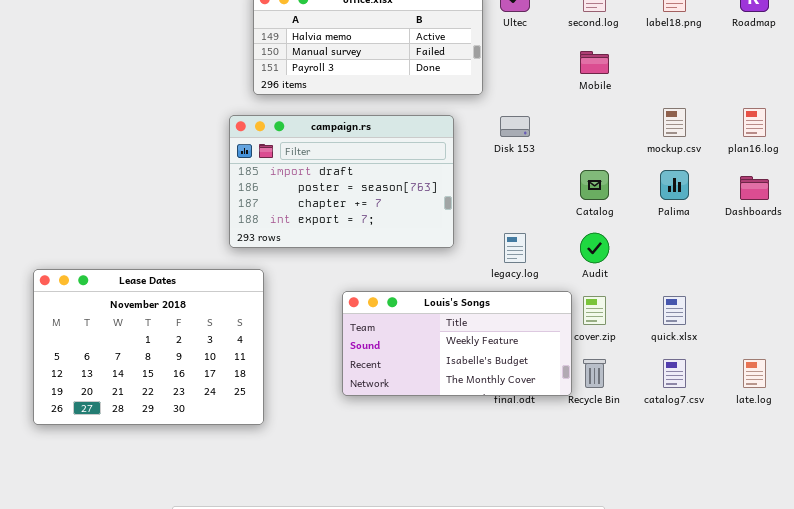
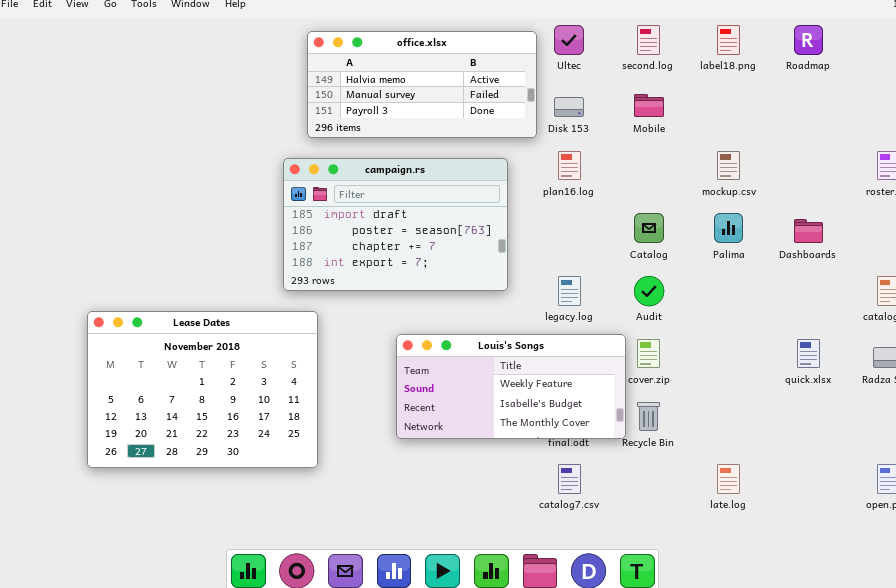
plan16.log: [743,108,766,137] -> [558,151,581,180], moved
Disk 153: [500,116,530,137] -> [554,97,584,117], moved
quick.xlsx: [663,296,686,325] -> [797,339,820,368], moved
catalog7.csv: [663,359,686,388] -> [558,464,581,494], moved
late.log: [743,359,766,388] -> [717,464,740,494], moved

